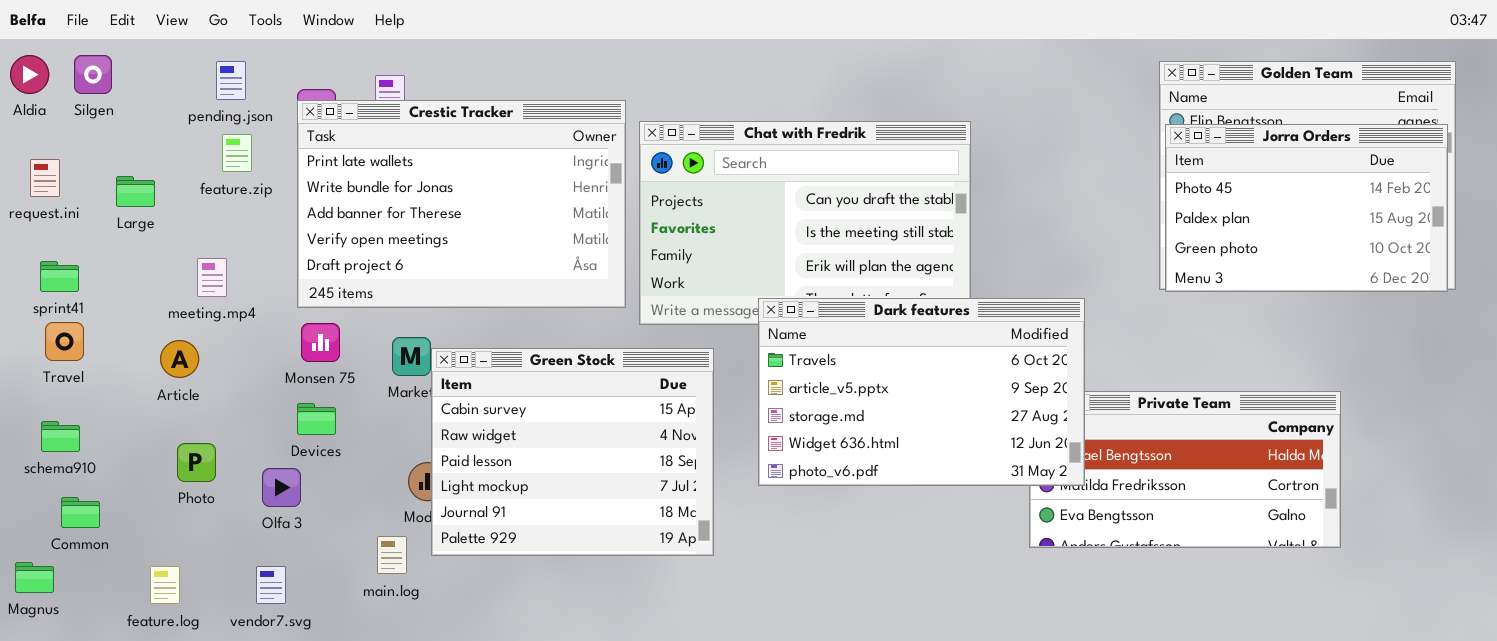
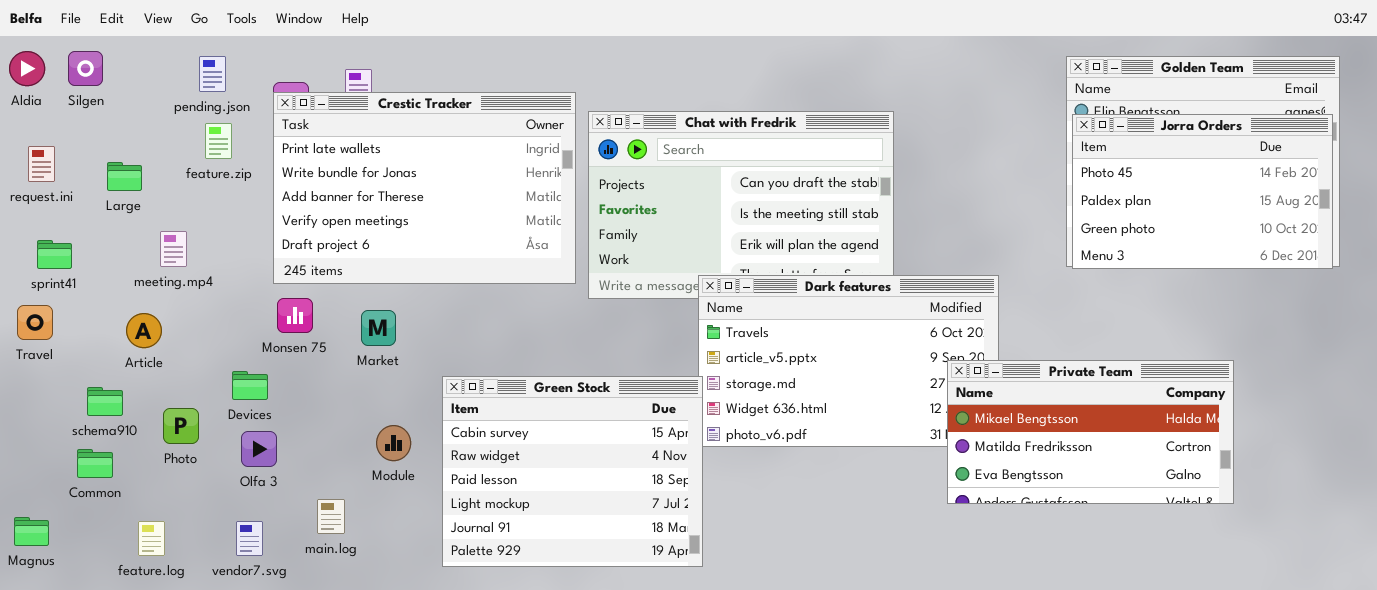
meeting.mp4: [197,258,227,297] -> [160,231,187,267], moved
Travel: [45,322,84,361] -> [17,305,53,340], moved
Article: [160,340,199,378] -> [126,313,162,348], moved
Green Stock: [431,348,714,556] -> [442,376,703,567], moved
Private Team: [1029,391,1341,548] -> [947,360,1234,504], raised
Devices: [297,403,336,435] -> [232,371,268,400], moved
schema910: [41,421,80,452] -> [87,387,123,416], moved
Common: [61,497,100,528] -> [77,449,113,478], moved
main.log: [377,536,407,574] -> [317,499,345,534], moved

